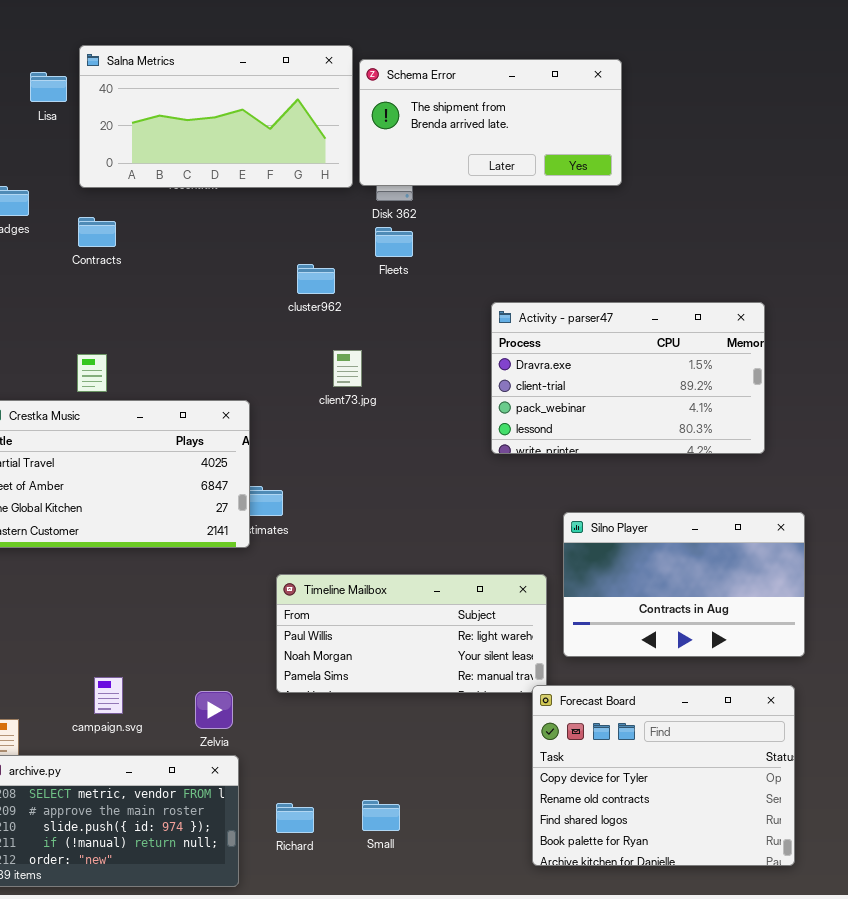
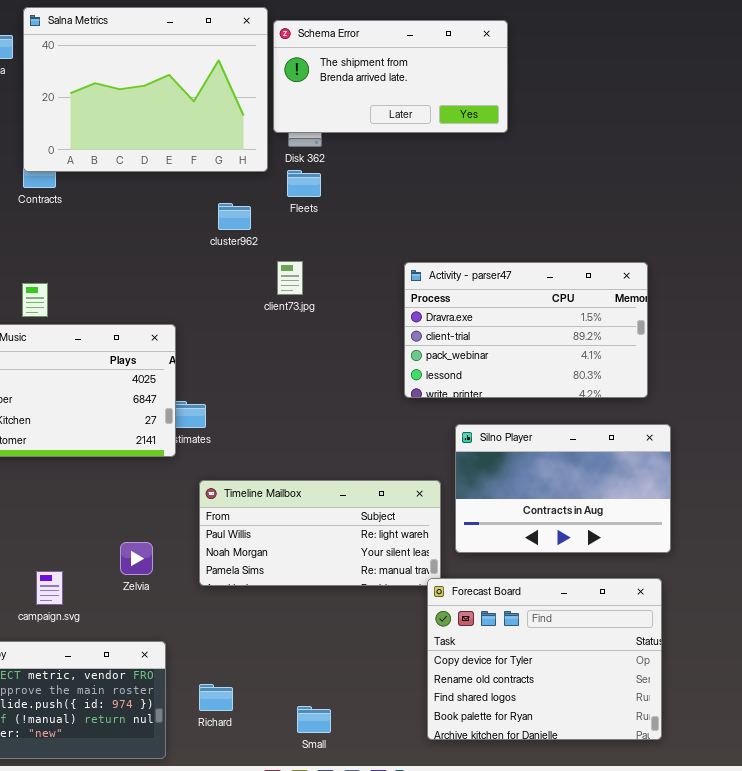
Salna Metrics: [79,45,353,188] -> [23,7,268,172], resized
Activity - parser47: [491,302,765,454] -> [404,262,648,398], moved
client73.jpg: [333,350,362,387] -> [277,261,303,295], moved
Zelvia: [195,691,233,729] -> [120,542,153,575], moved
Small: [362,800,400,831] -> [297,706,331,733], moved

